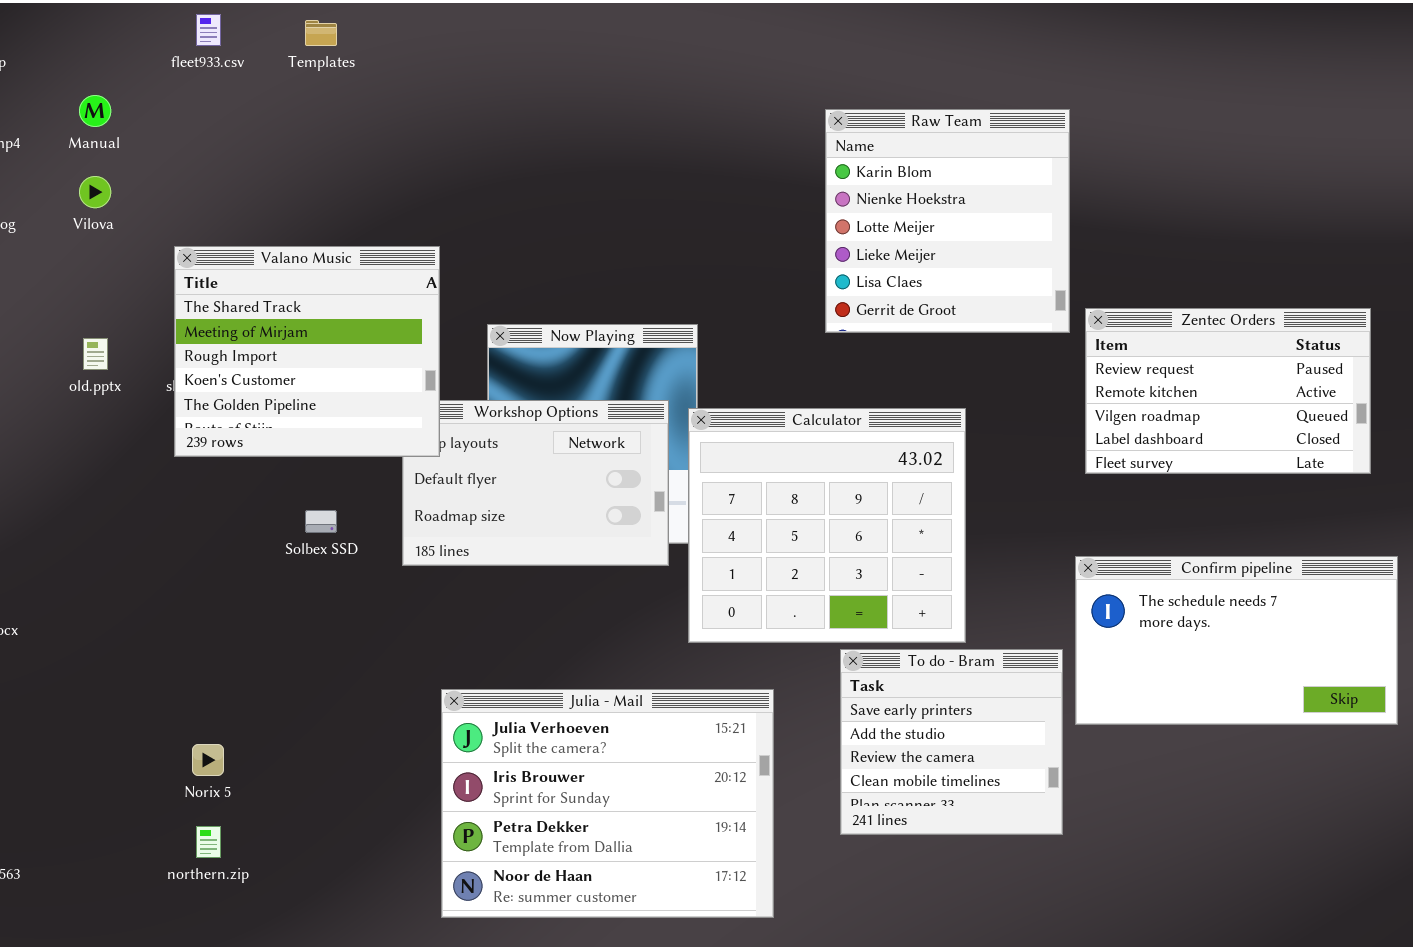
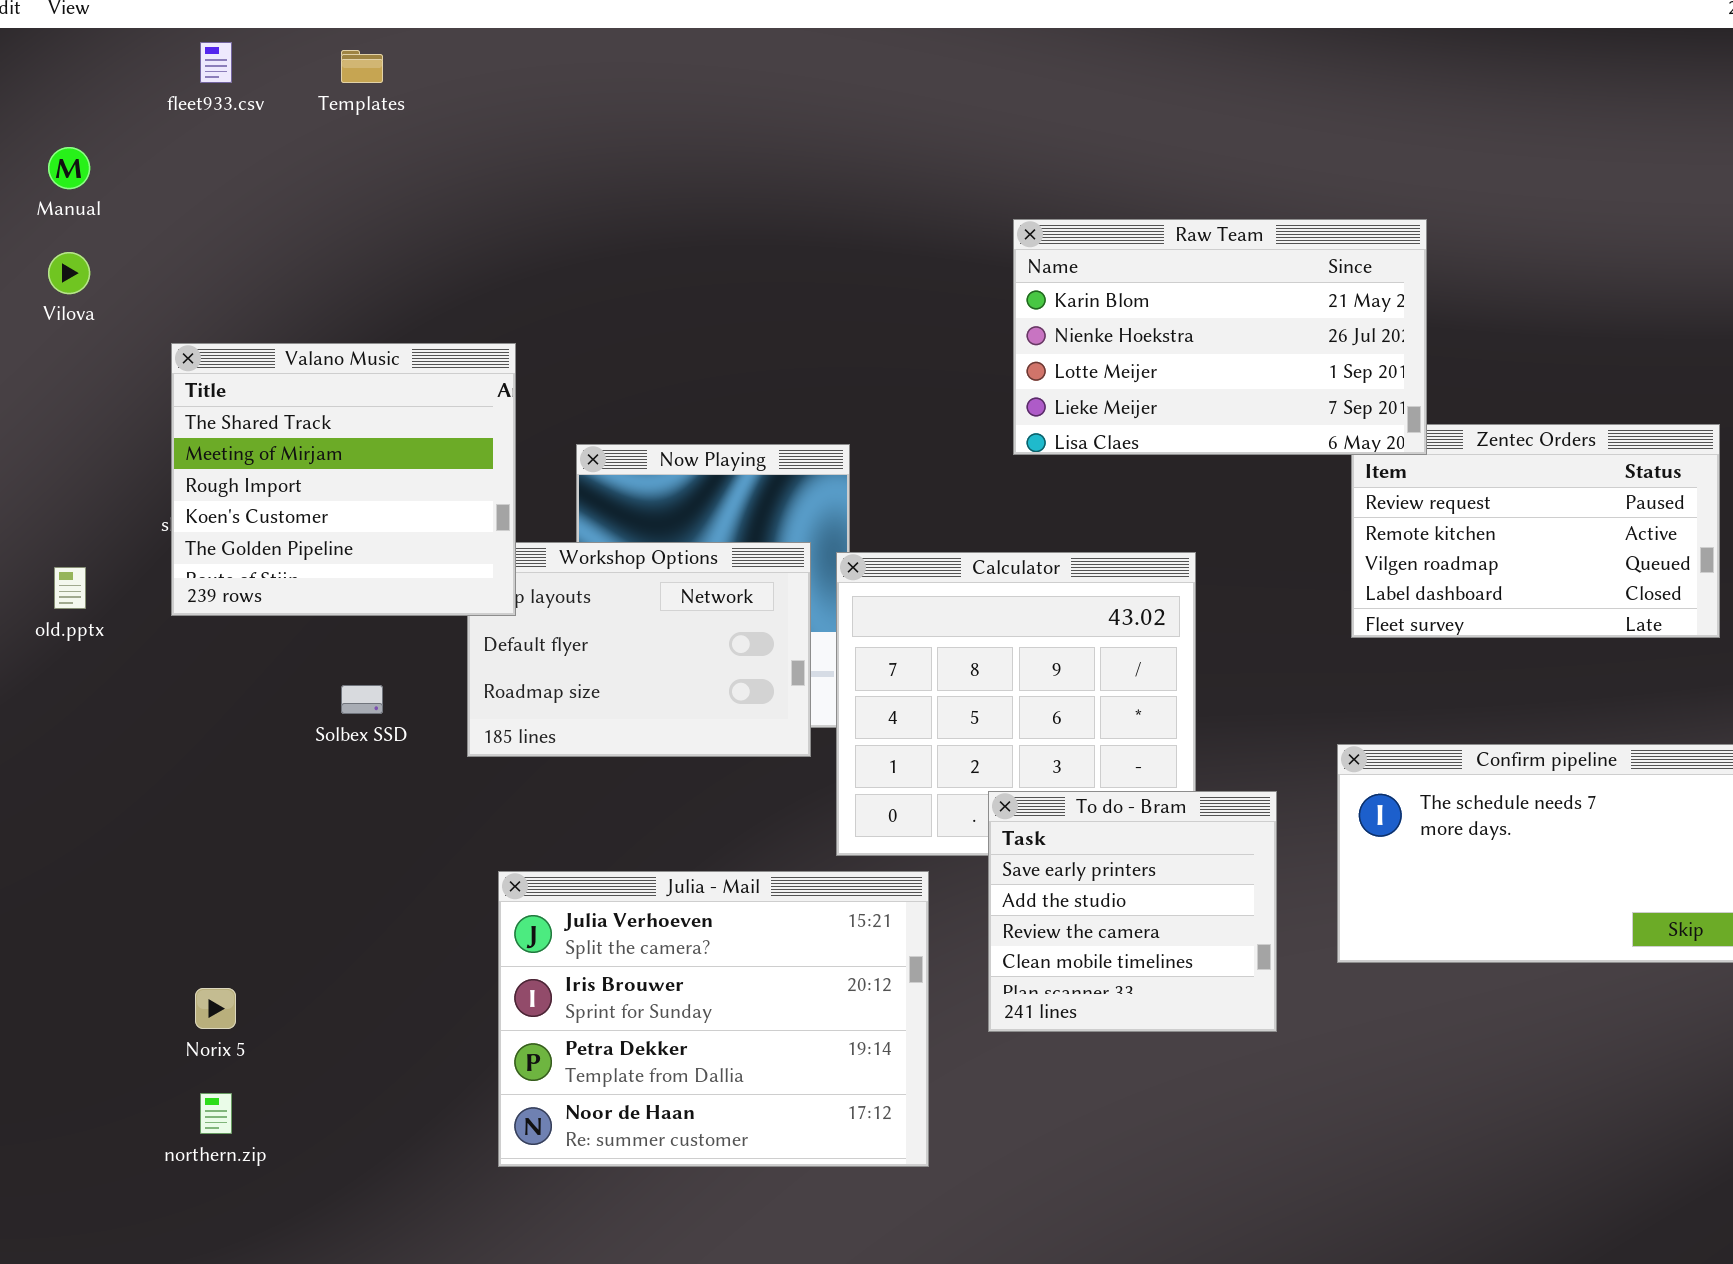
Raw Team: [825,109,1070,333] -> [1013,219,1427,455], resized
old.pptx: [83,338,108,370] -> [54,567,86,609], moved
To do - Bram: [840,649,1063,835] -> [988,791,1277,1032], moved
Julia - Mail: [441,689,774,918] -> [498,871,929,1167], moved

